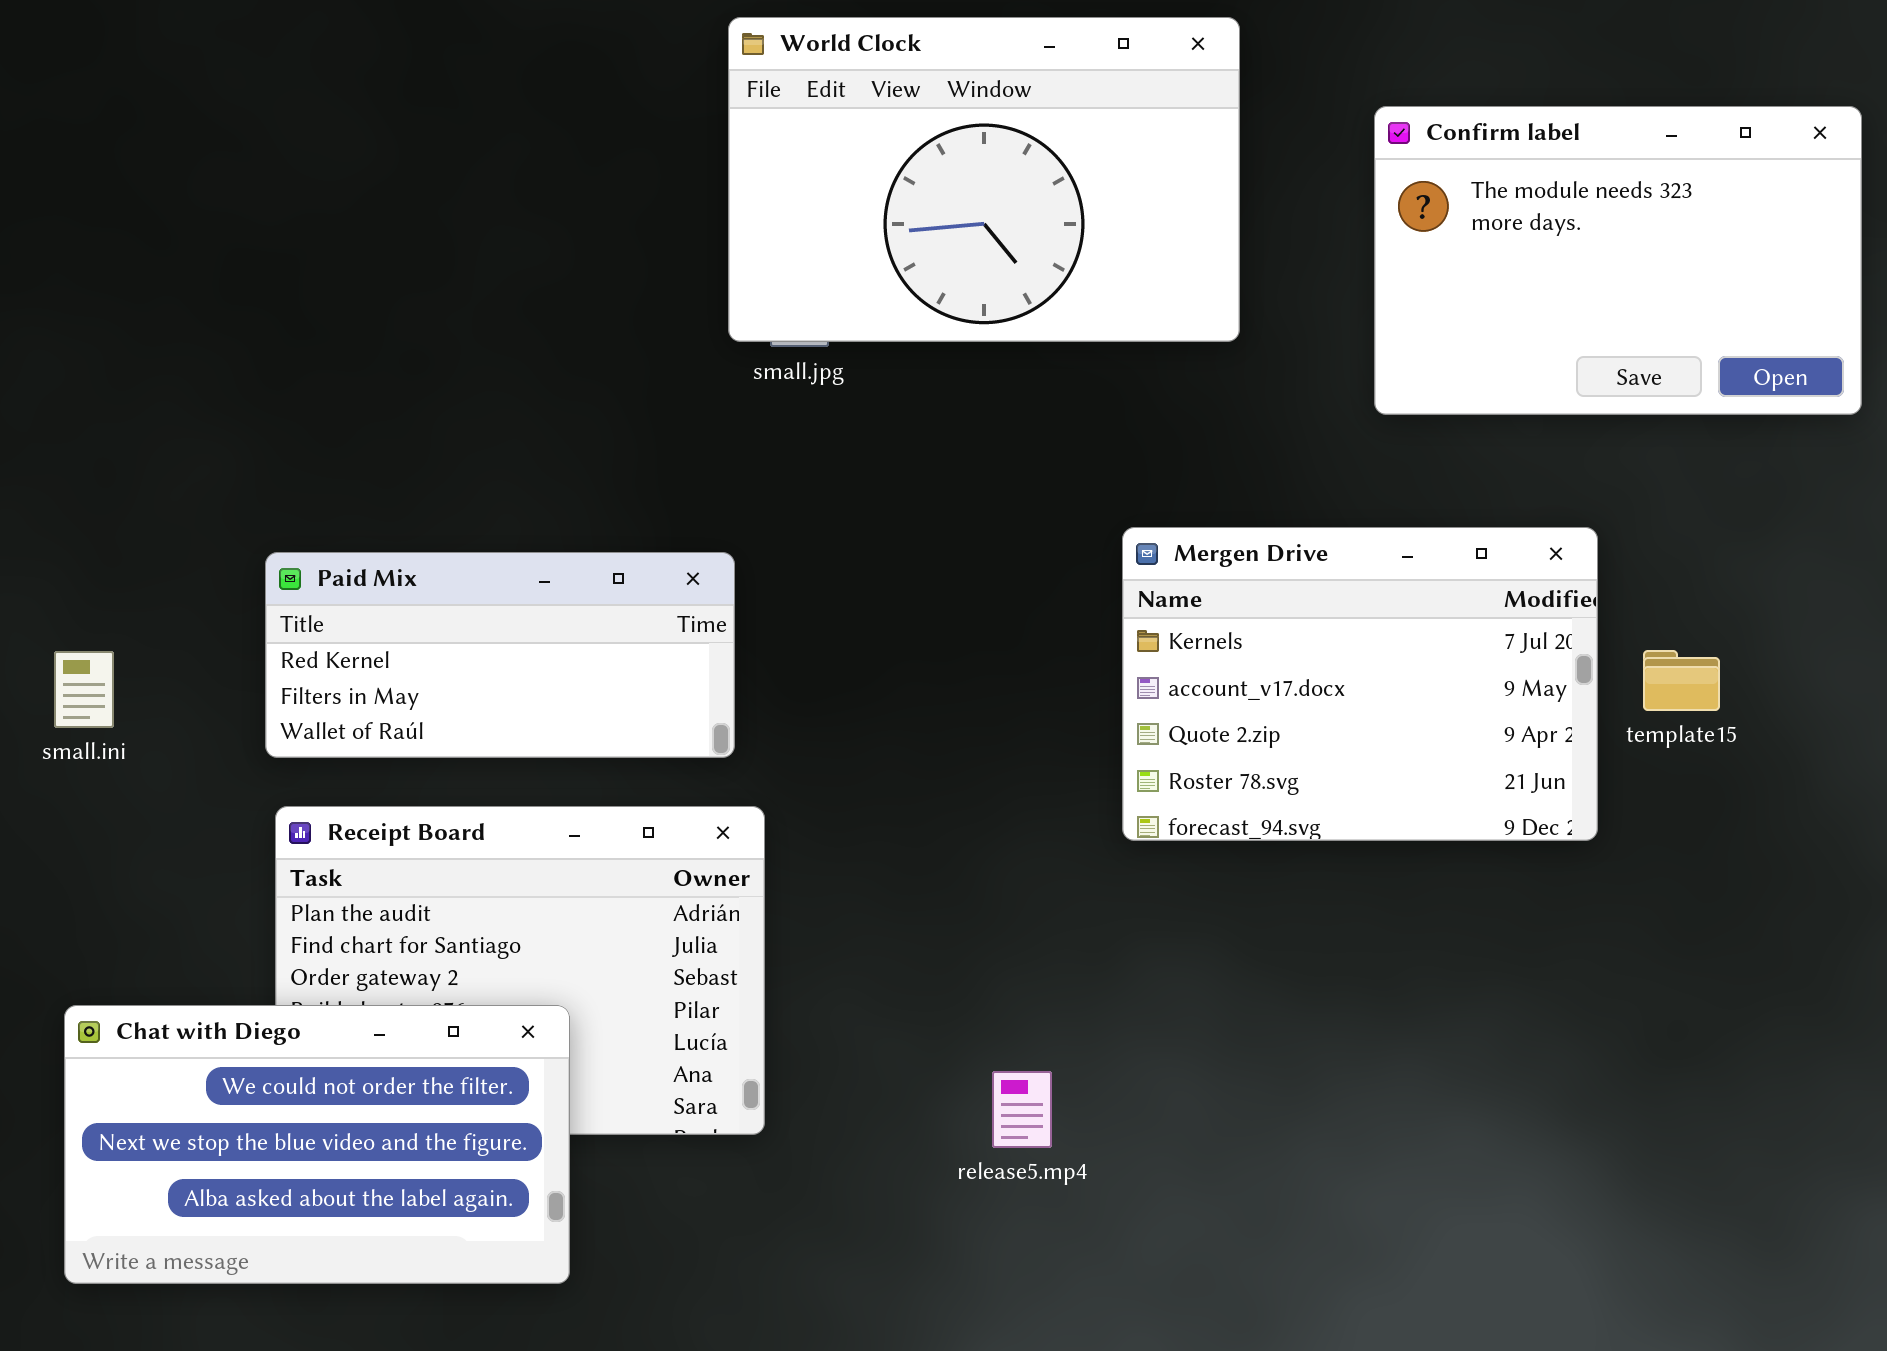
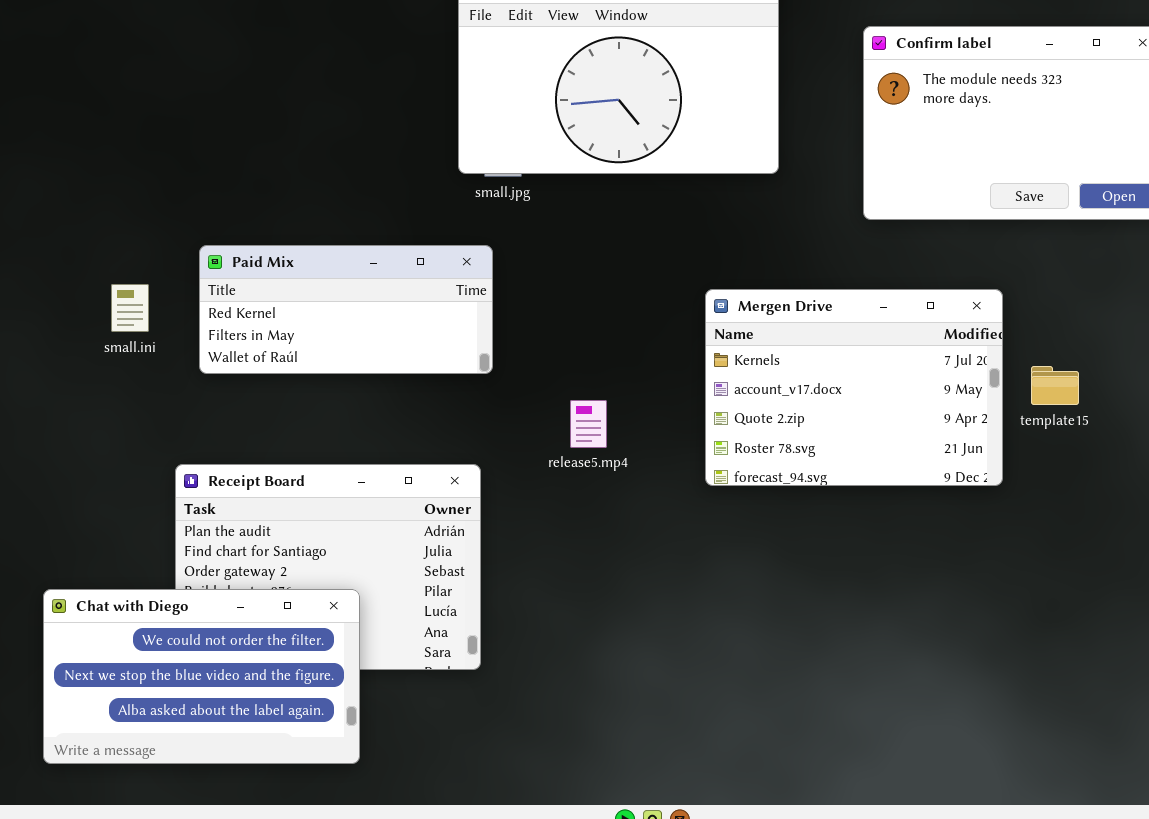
Paid Mix: [265,552,735,758] -> [199,245,493,374], moved
small.ini: [54,651,114,728] -> [111,284,149,332], moved
release5.mp4: [992,1071,1052,1148] -> [570,400,607,448], moved

